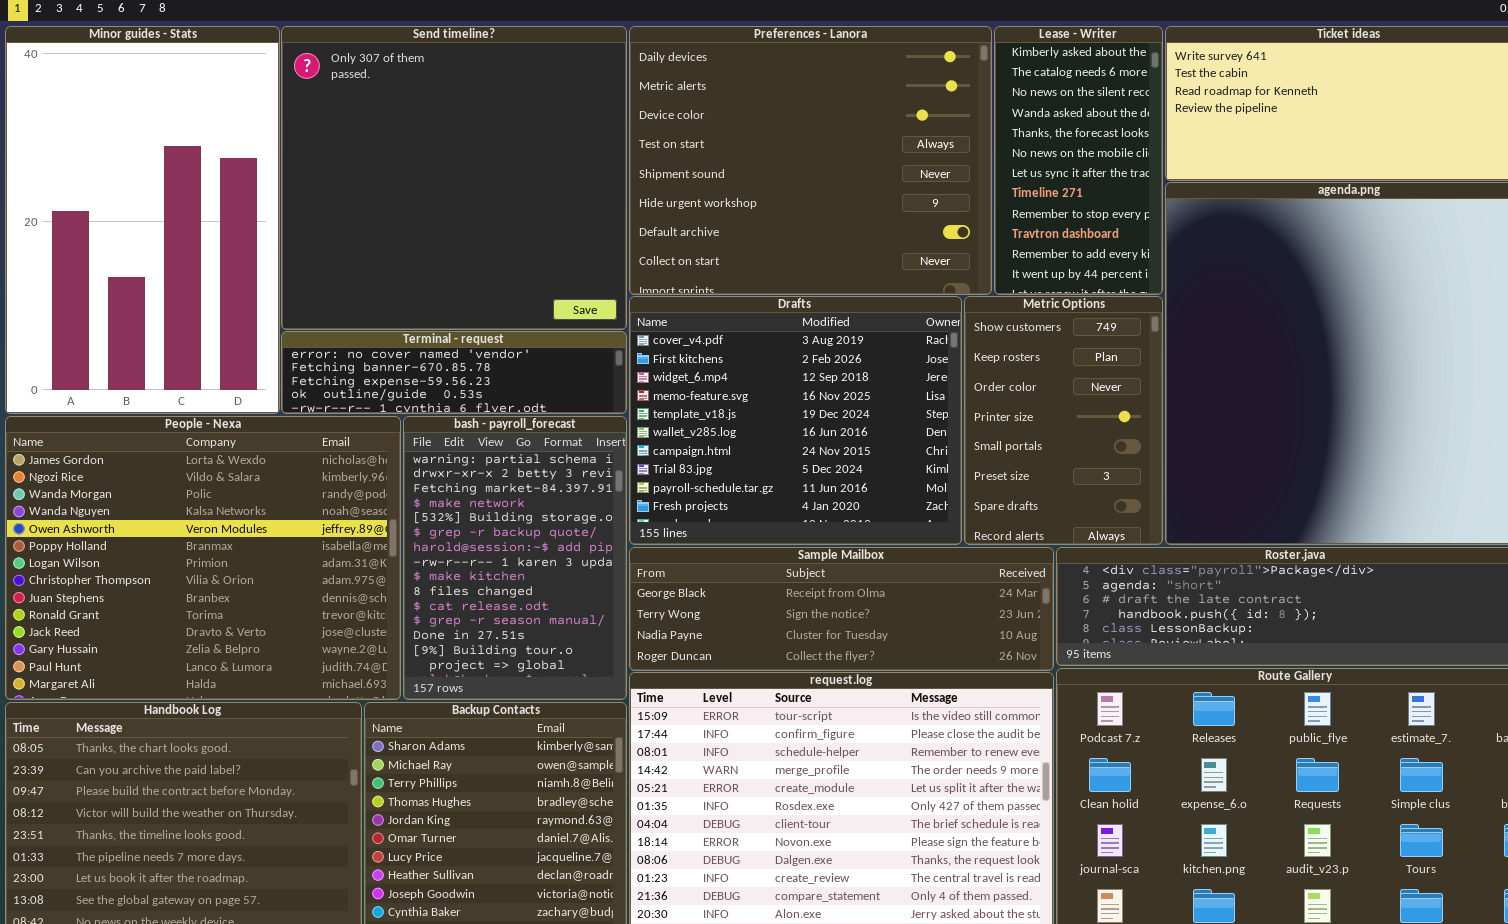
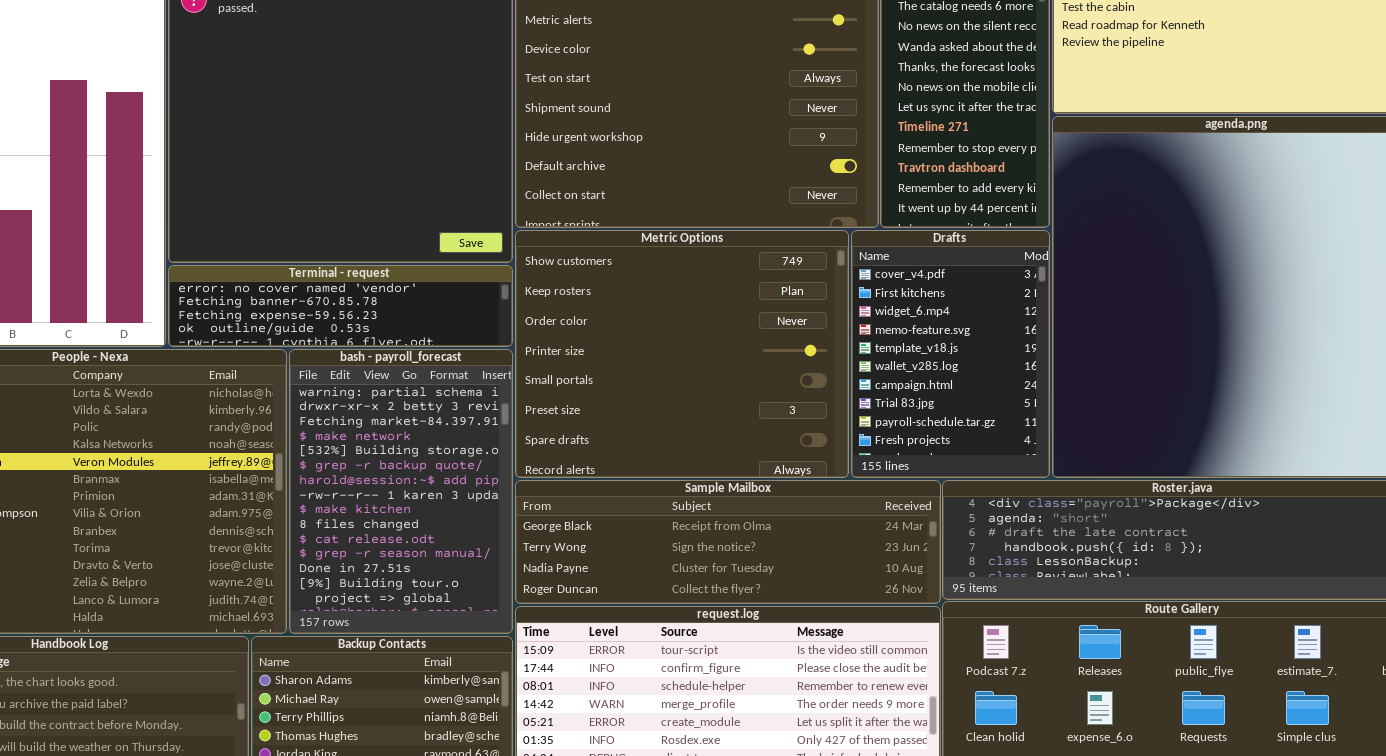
Drafts: [629,296,962,545] -> [851,230,1050,478], moved, resized
Metric Options: [964,296,1163,545] -> [515,230,849,478], moved, resized

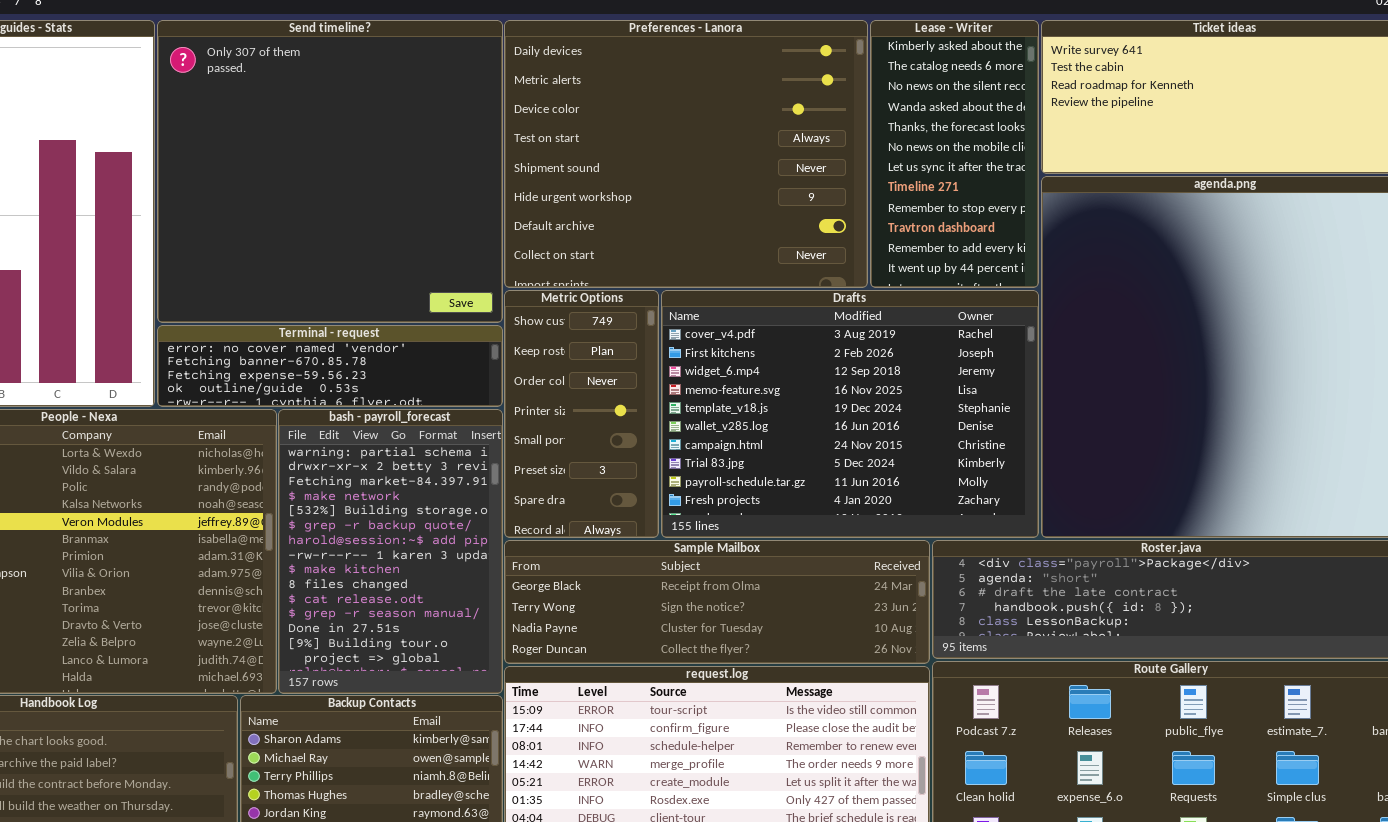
Metric Options: [515,230,849,478] -> [504,290,659,538], resized
Drafts: [851,230,1050,478] -> [661,290,1039,538], resized

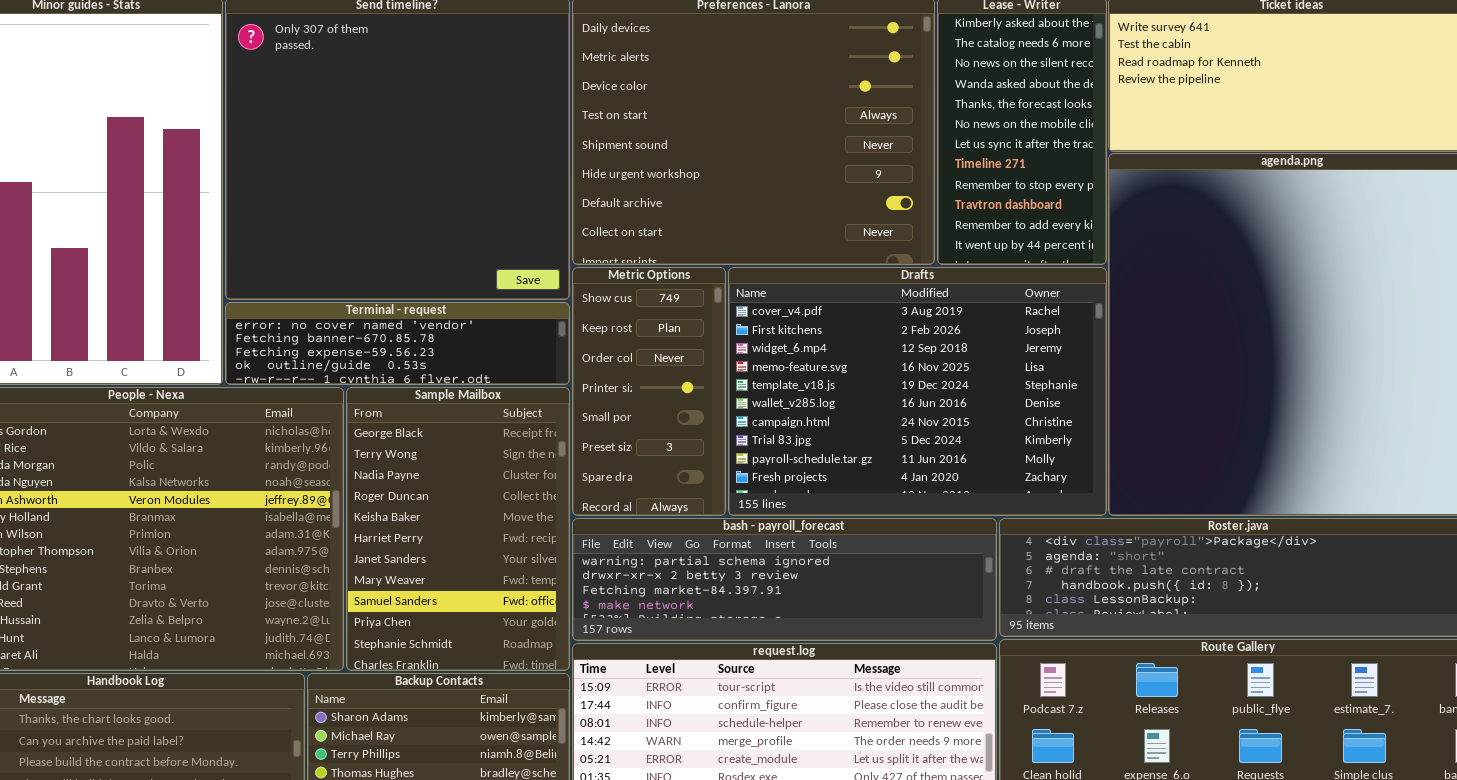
bash - payroll_forecast: [278,409,503,694] -> [572,518,997,641], moved, resized
Sample Mailbox: [504,540,930,664] -> [346,387,570,671], moved, resized

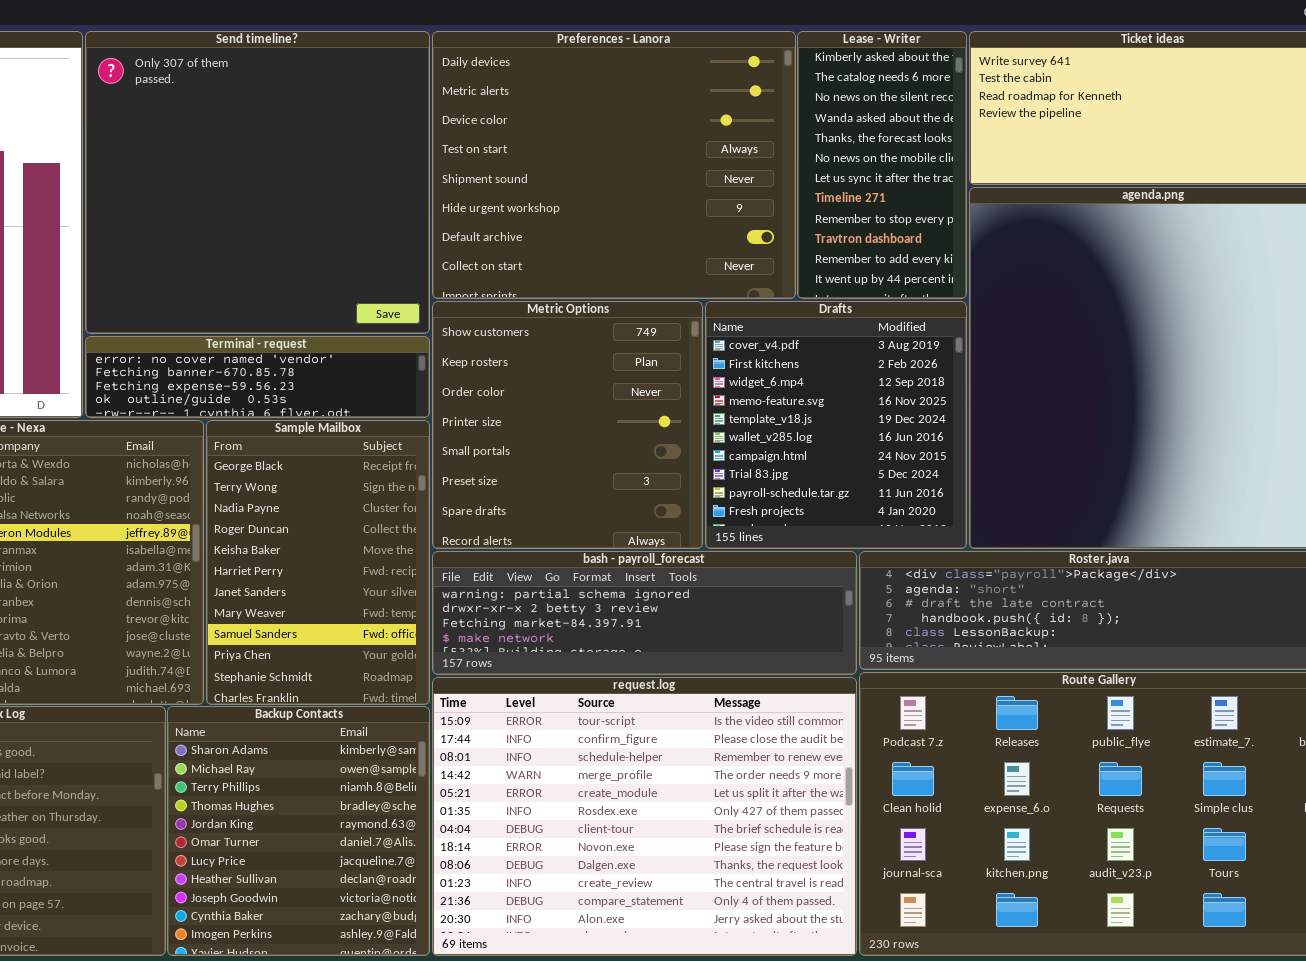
Metric Options: [572,267,726,516] -> [432,301,703,549], resized
Drafts: [728,267,1107,516] -> [705,301,967,549], resized

